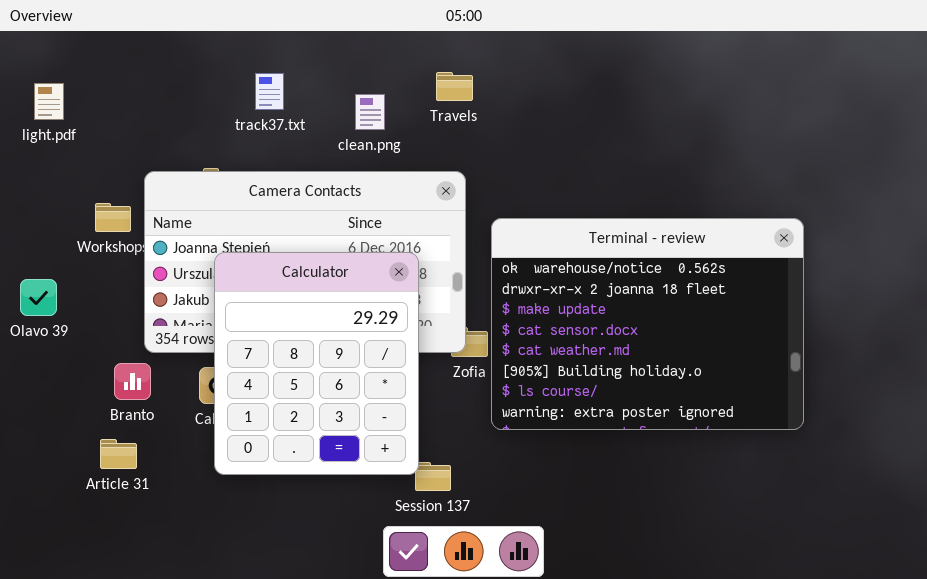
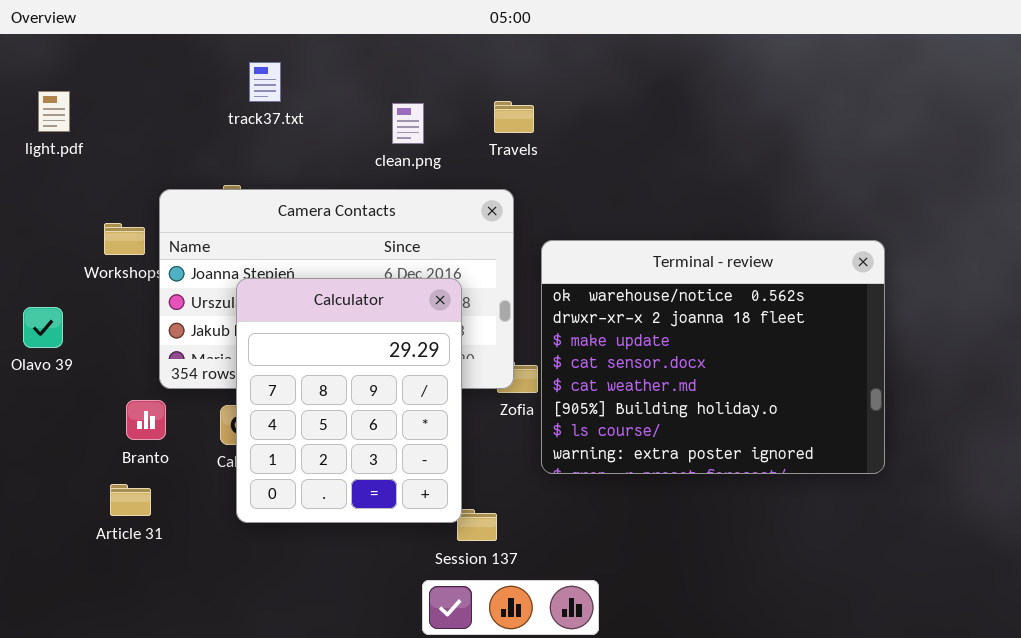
Travels: [436,72,473,101] -> [494,101,534,133], moved
track37.txt: [255,73,284,110] -> [249,62,281,102], moved

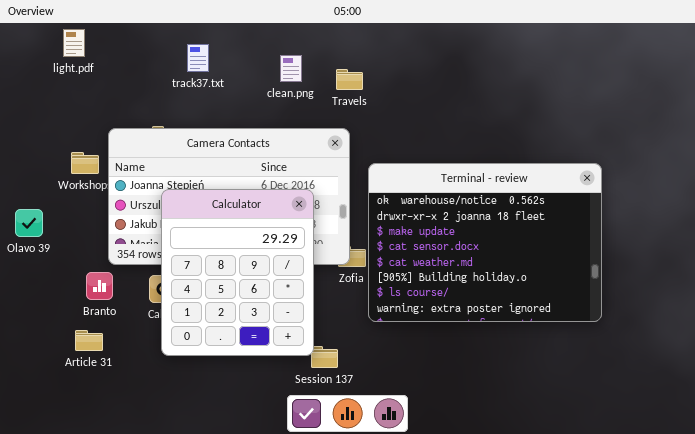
track37.txt: [249,62,281,102] -> [187,44,209,72], moved
light.pdf: [38,91,70,132] -> [63,29,85,57], moved
clean.png: [392,103,424,144] -> [280,55,302,82], moved

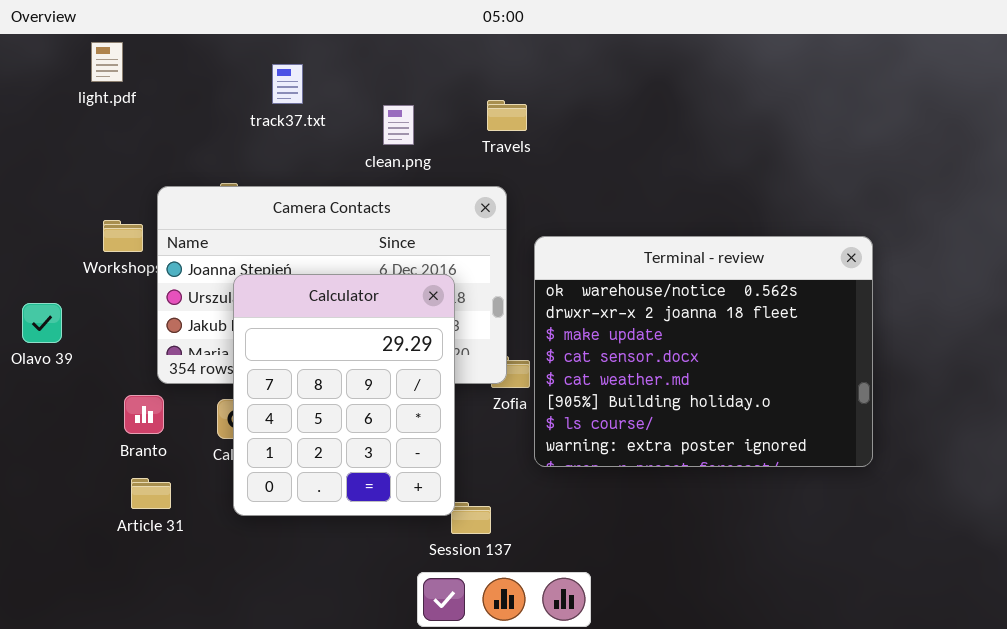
clean.png: [280,55,302,82] -> [383,105,414,145], moved
Article 31: [75,330,103,351] -> [131,478,171,509], moved

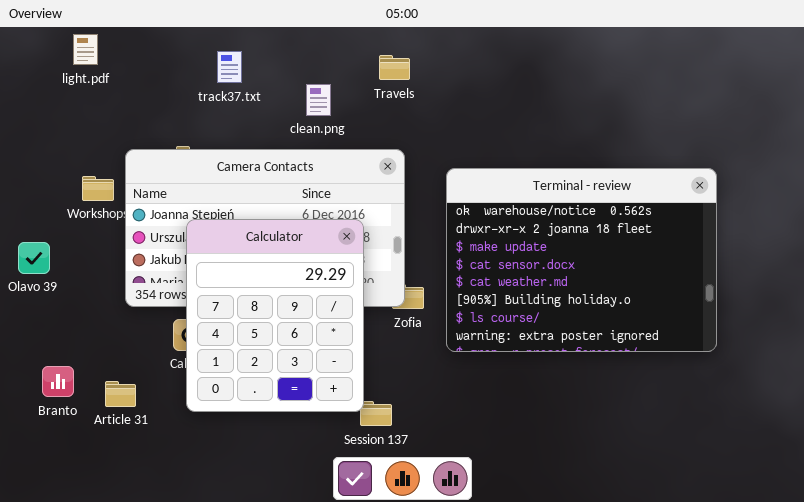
Travels: [487,100,527,131] -> [379,55,410,80], moved
Terminal - review: [534,236,873,467] -> [446,168,717,352], moved
Branto: [124,395,164,434] -> [42,366,74,397], moved

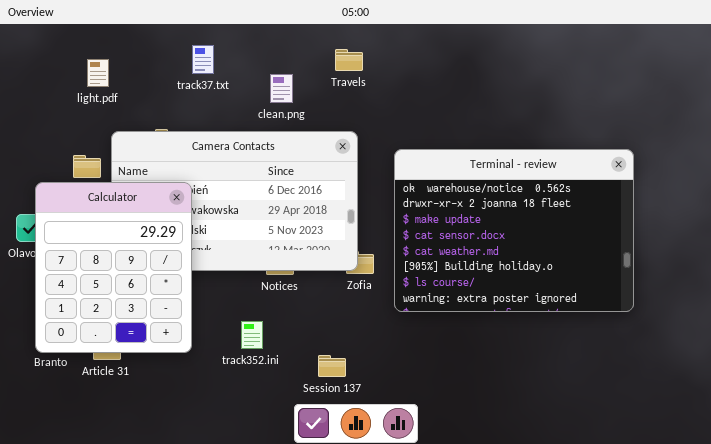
light.pdf: [73,34,98,65] -> [87,59,109,87], moved
Calculator: [186,219,364,412] -> [35,182,192,353], moved

